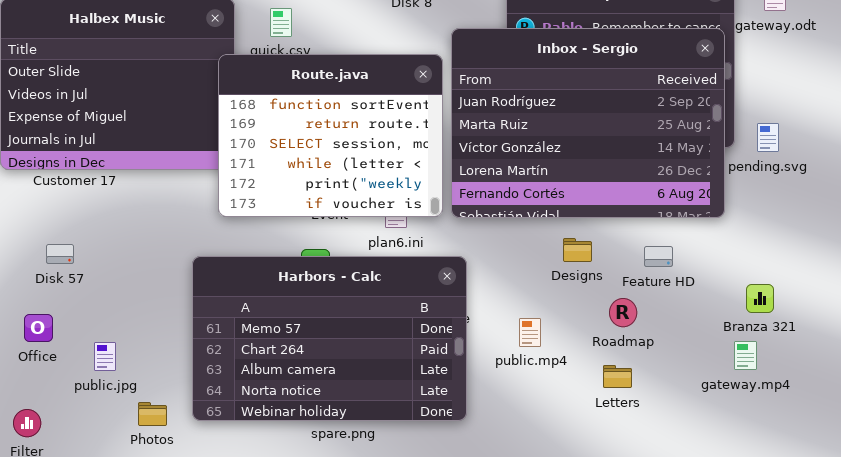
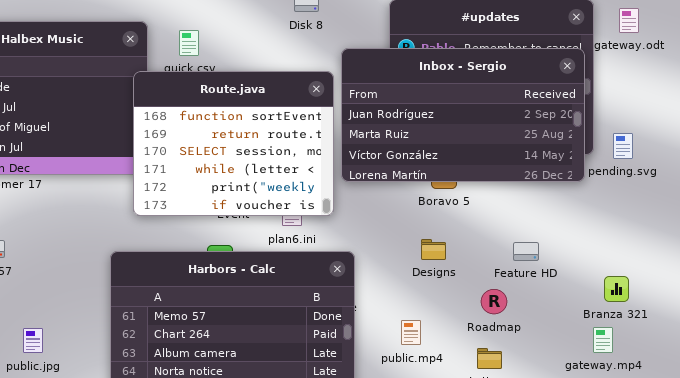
Inbox - Sergio: [451,28,725,218] -> [341,48,585,182], resized
Designs: [563,238,592,262] -> [421,239,446,260], moved
public.mp4: [519,318,541,347] -> [401,320,421,345], moved

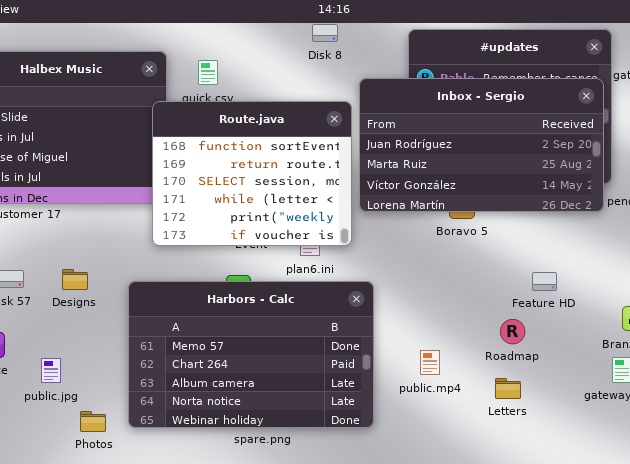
Designs: [421,239,446,260] -> [62,269,88,290], moved

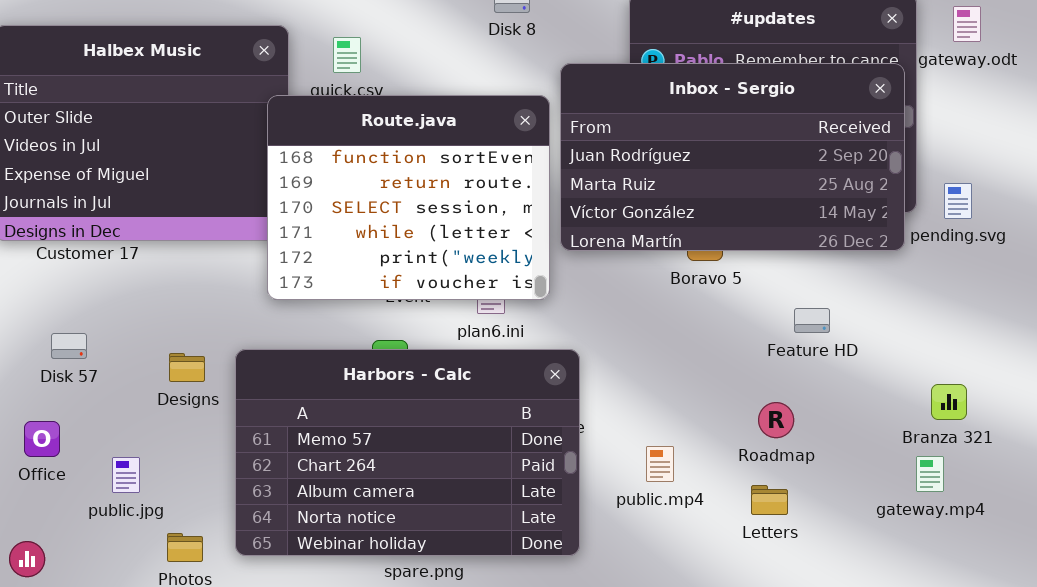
Designs: [62,269,88,290] -> [169,353,205,382], moved
Feature HD: [532,272,557,291] -> [794,308,830,333], moved

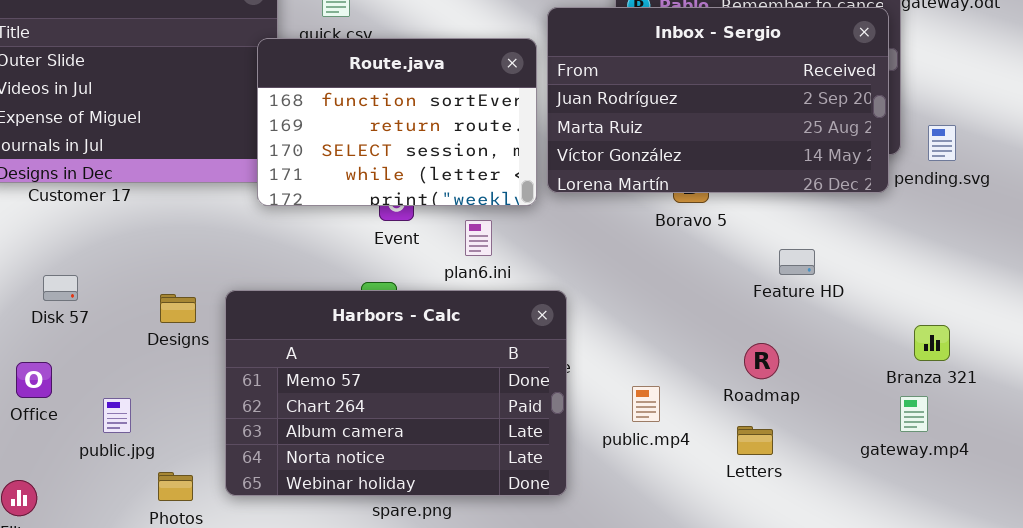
Route.java: [267,95,550,300] -> [257,38,537,206], resized

